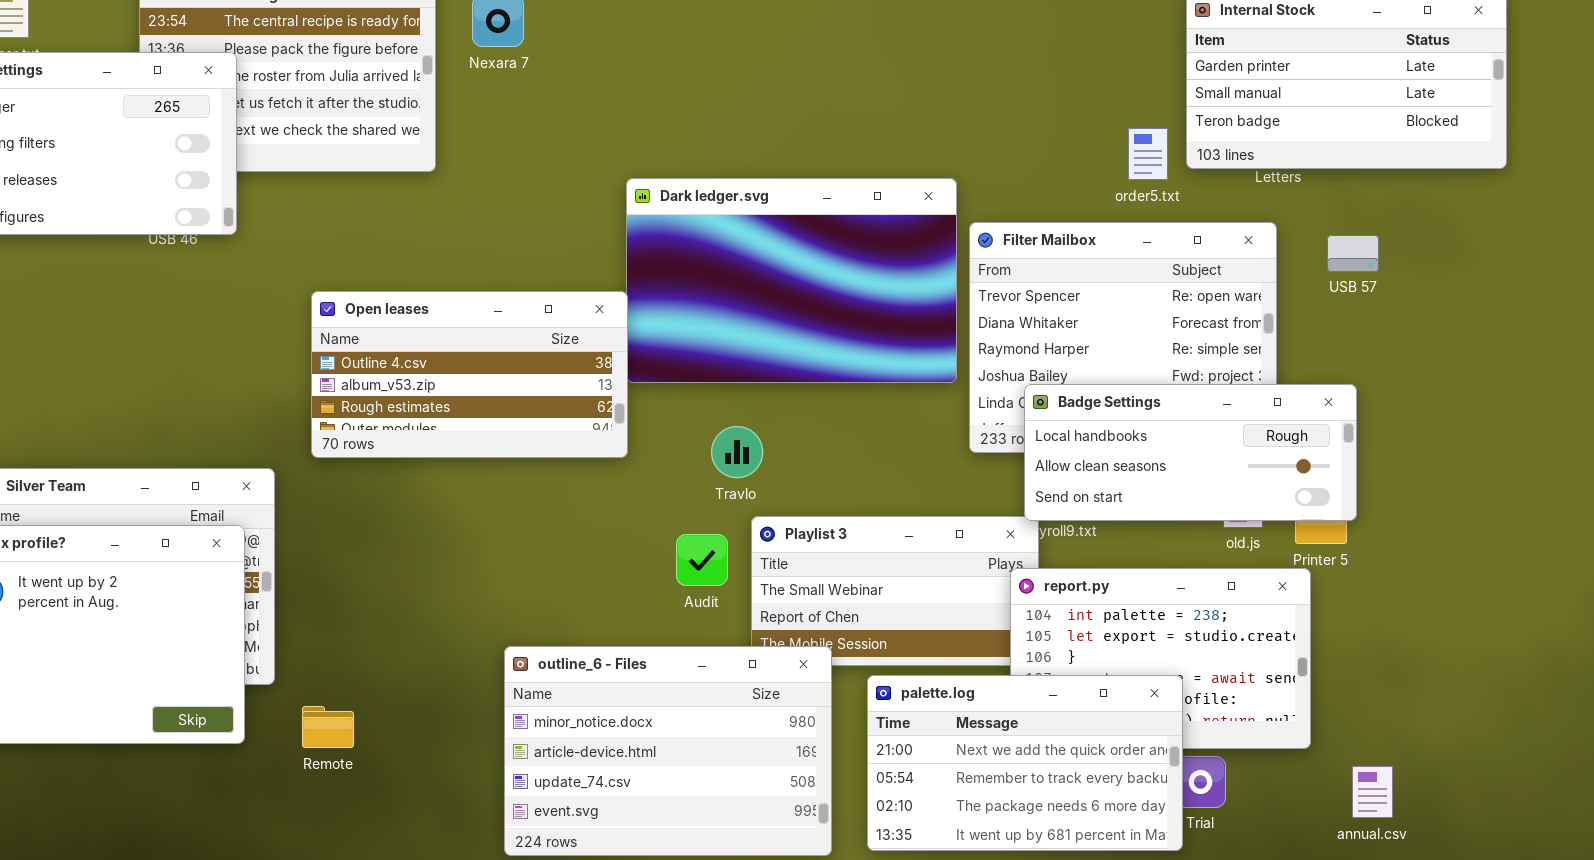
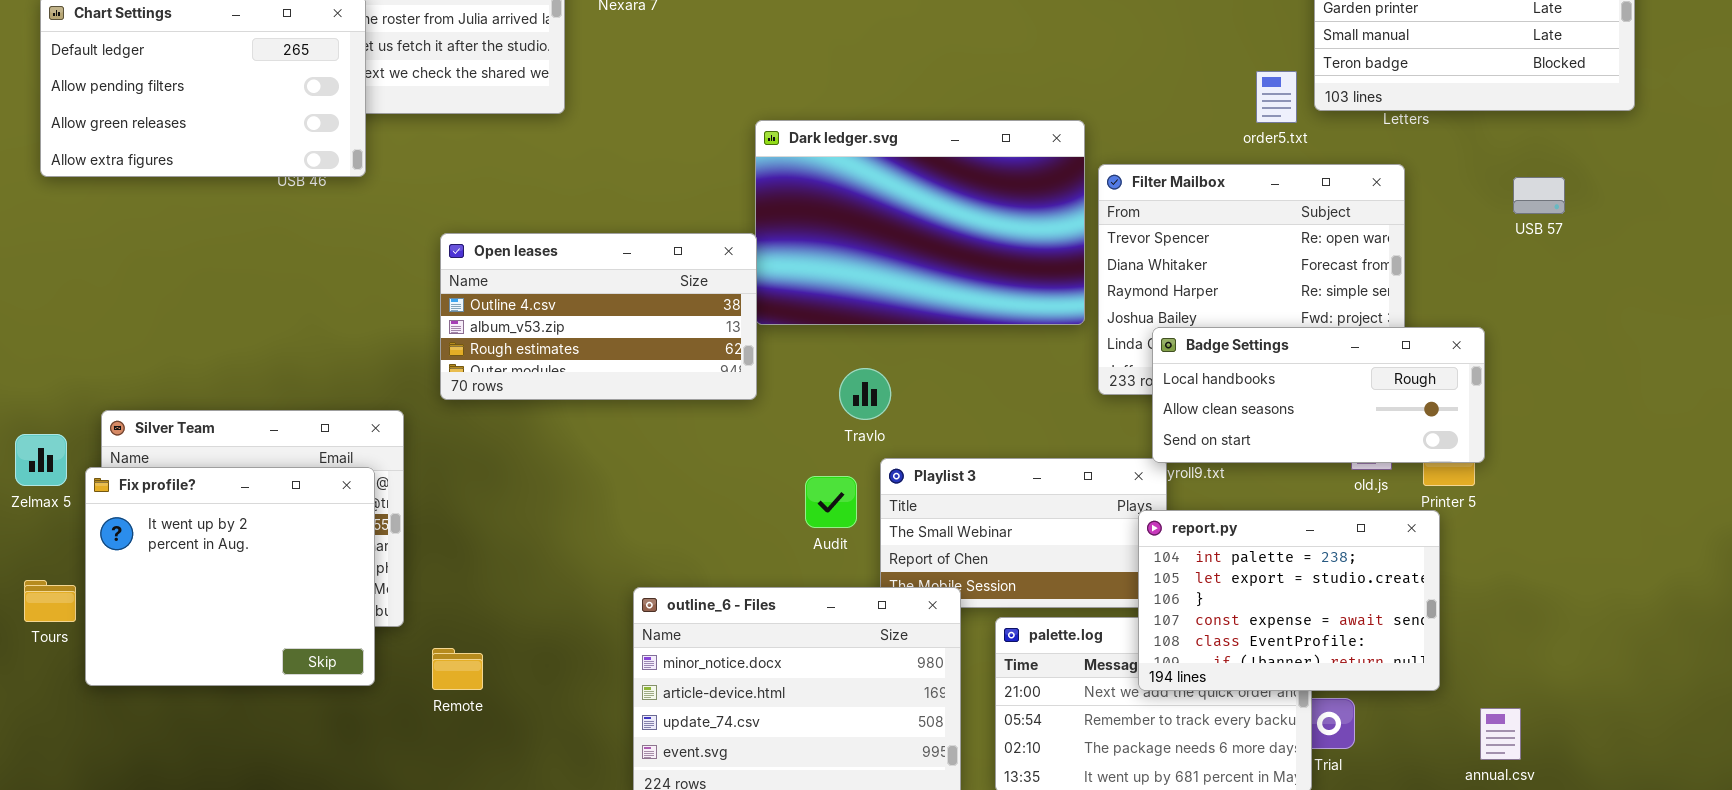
USB 57: [1327,235,1379,272] -> [1513,177,1565,214], moved
report.py: [1010,568,1311,749] -> [1138,510,1440,691], raised

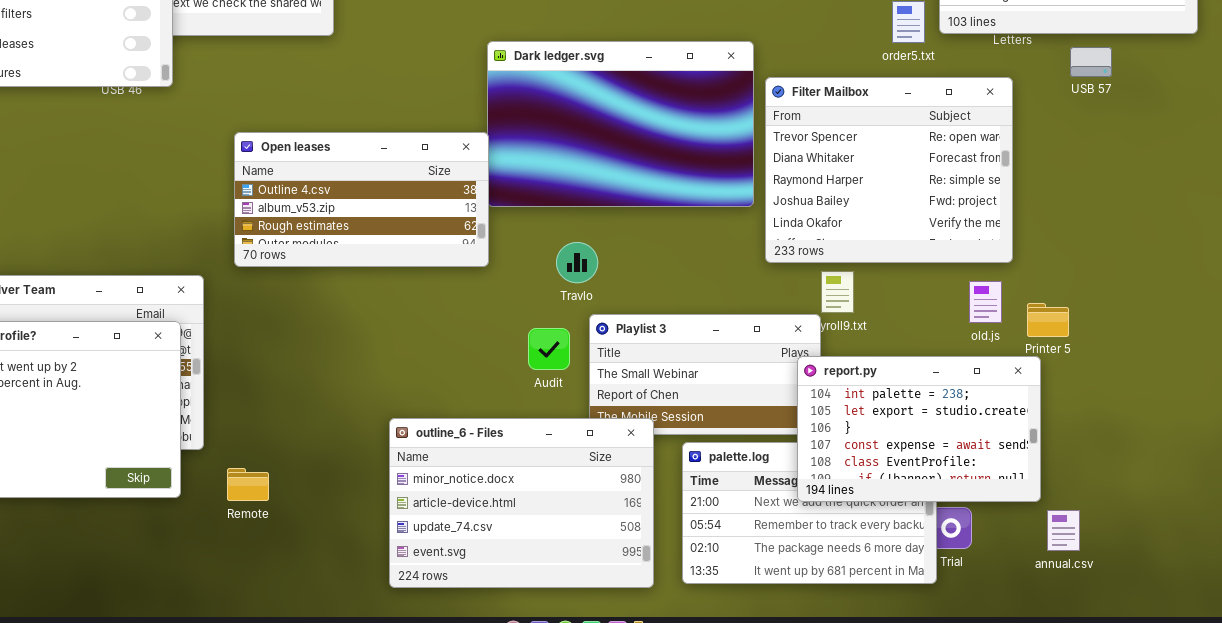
USB 57: [1513,177,1565,214] -> [1070,47,1112,77], moved
Badge Settings: [1152,327,1485,463] -> none, closed
annual.csv: [1480,708,1521,760] -> [1047,510,1080,551], moved

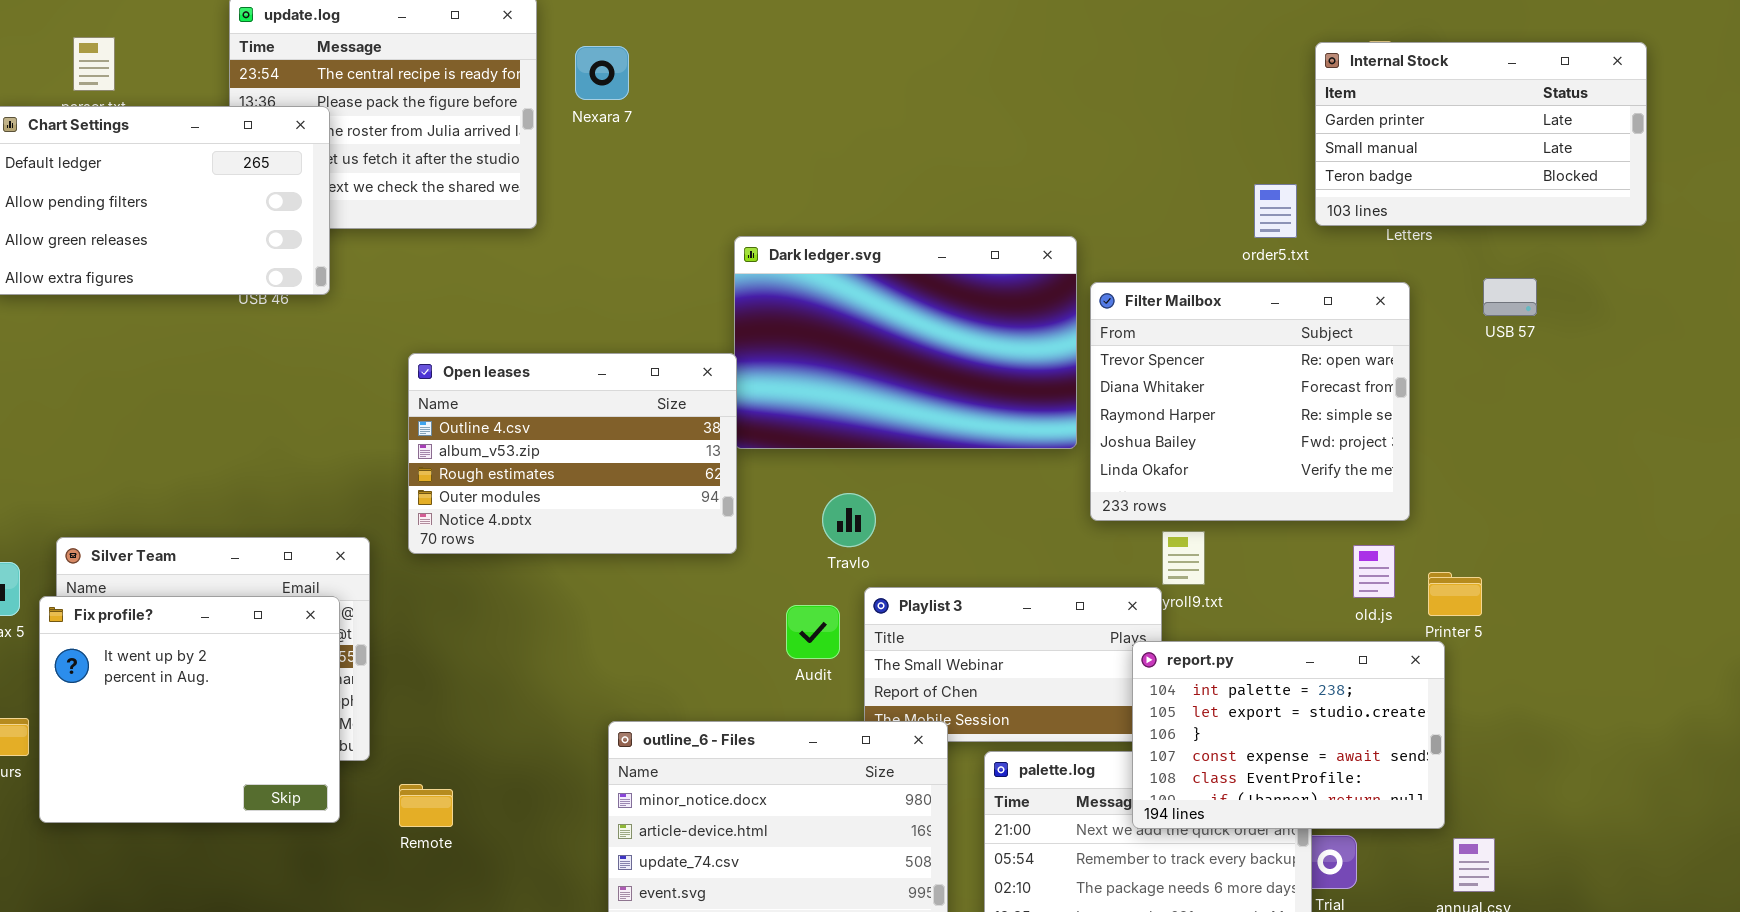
USB 57: [1070,47,1112,77] -> [1483,278,1537,316], moved
Open leases: [234,132,489,267] -> [408,353,737,554], resized

